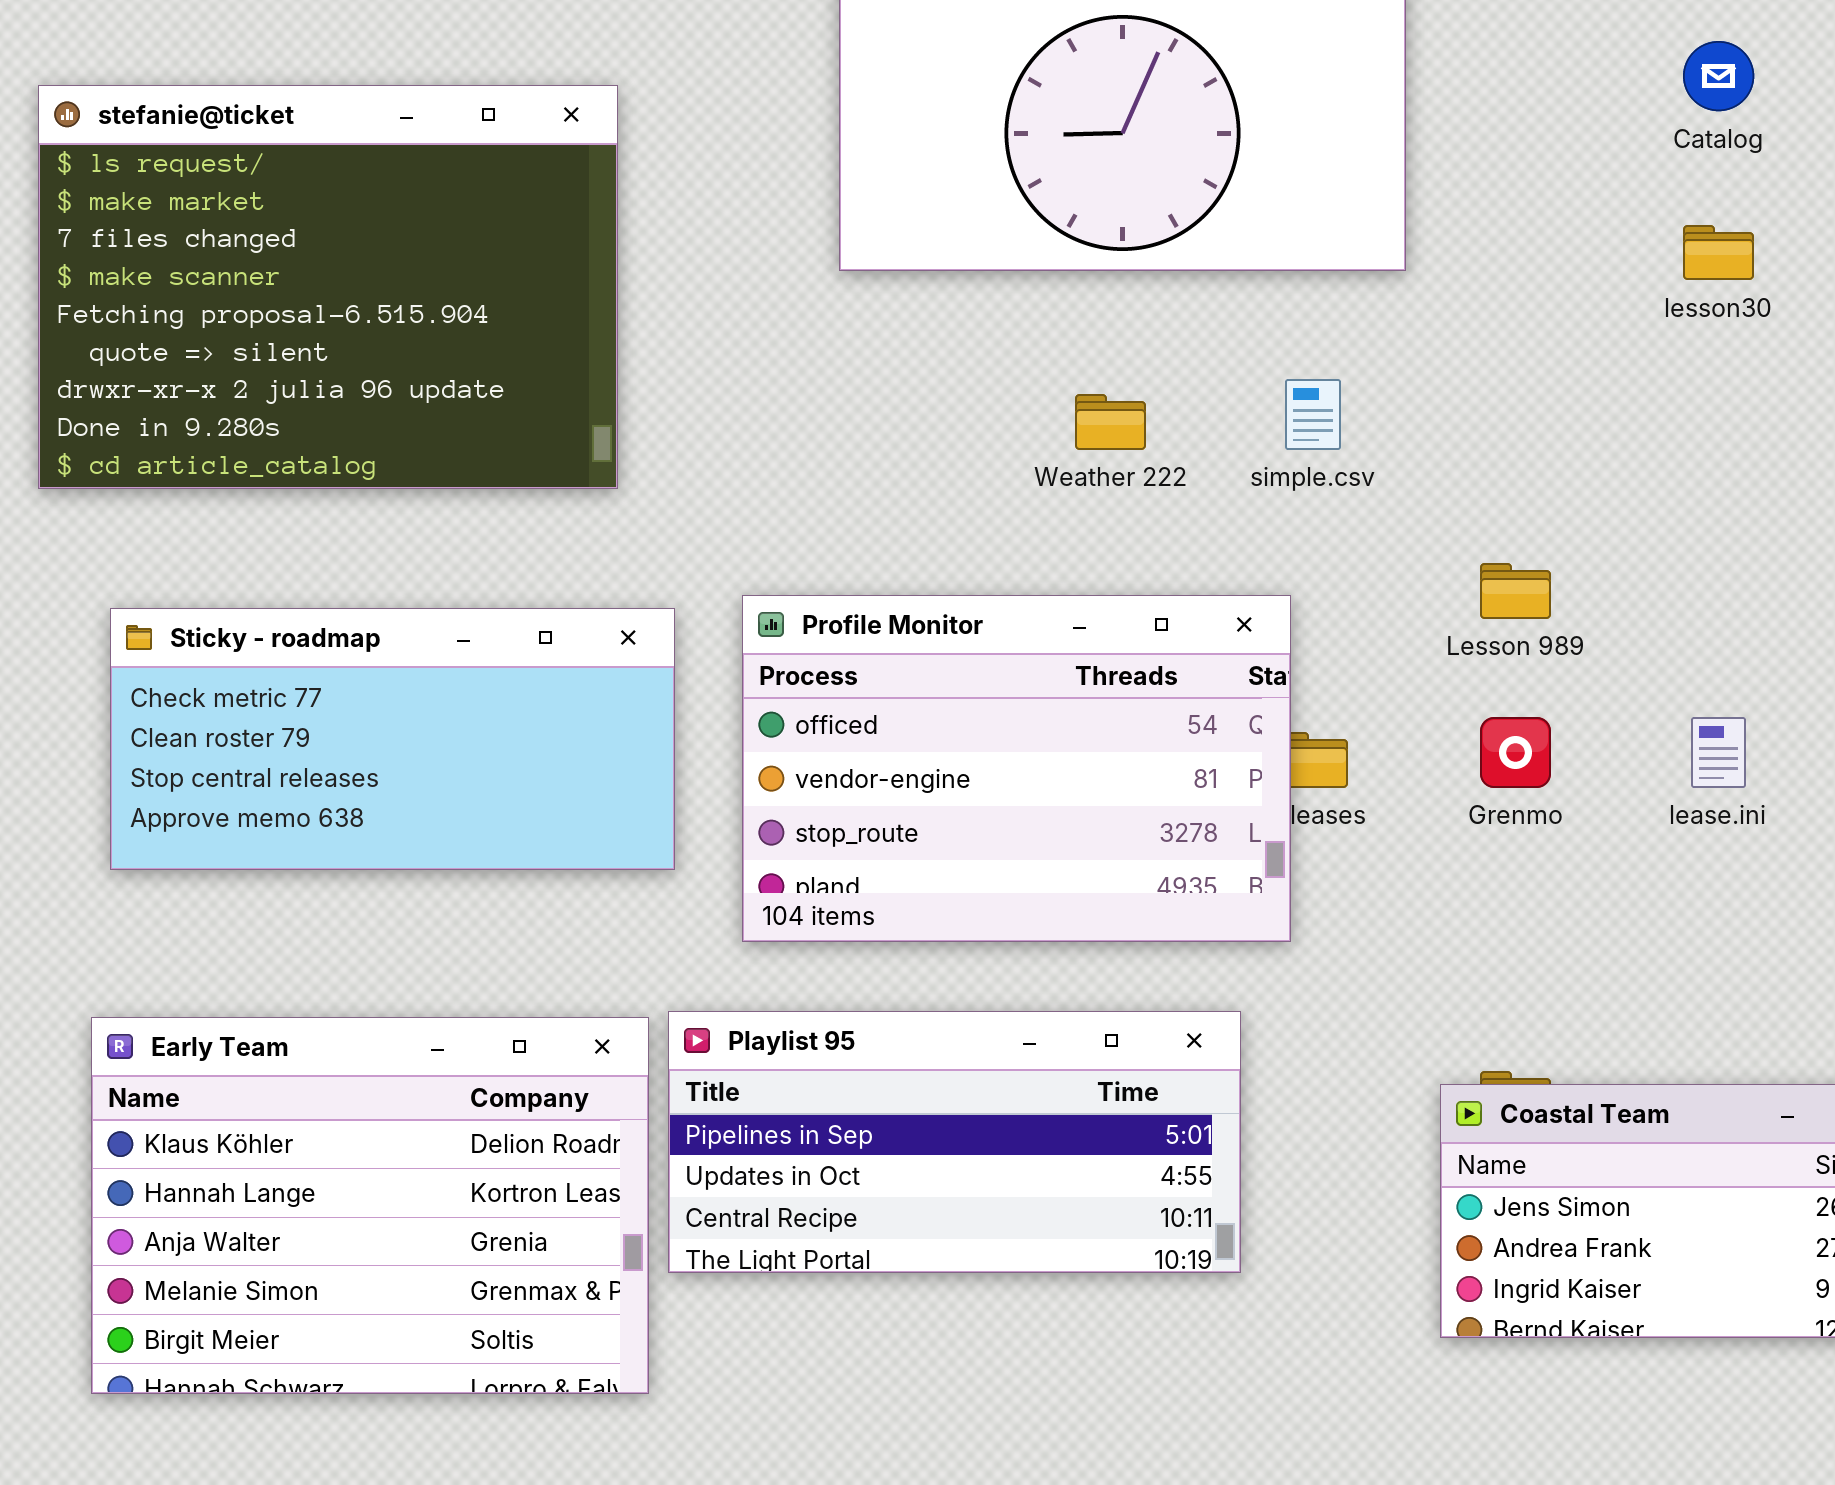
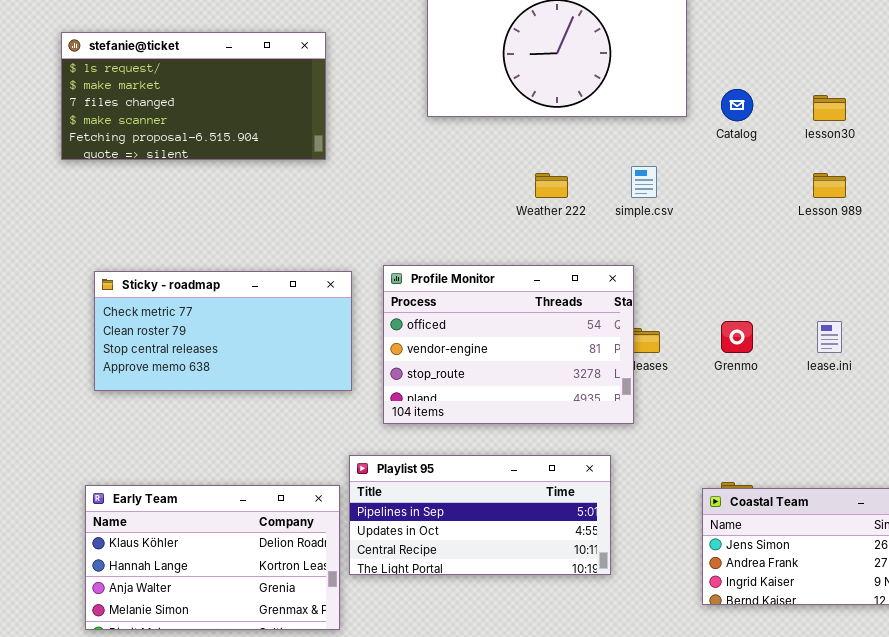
Catalog: [1683,41,1754,111] -> [721,89,753,121], moved
stefanie@ticket: [38,85,618,489] -> [61,32,326,160], resized
Lesson 989: [1480,563,1551,619] -> [813,173,846,198], moved
Early Team: [91,1017,649,1394] -> [85,485,340,630], resized

